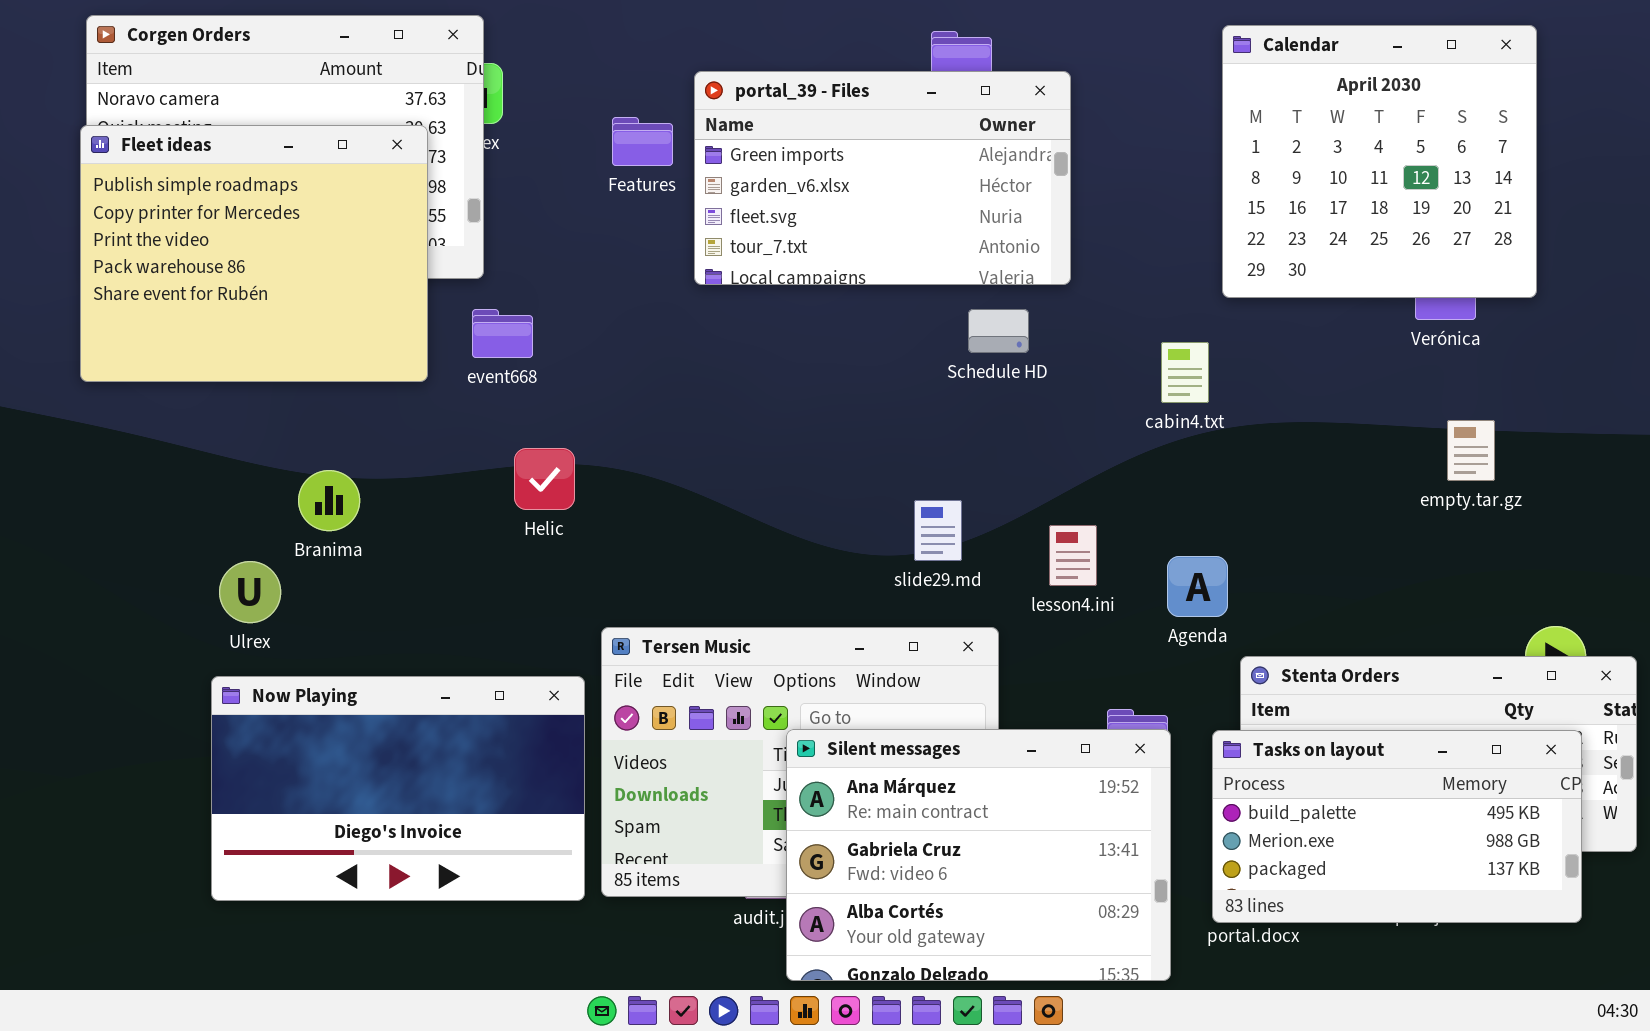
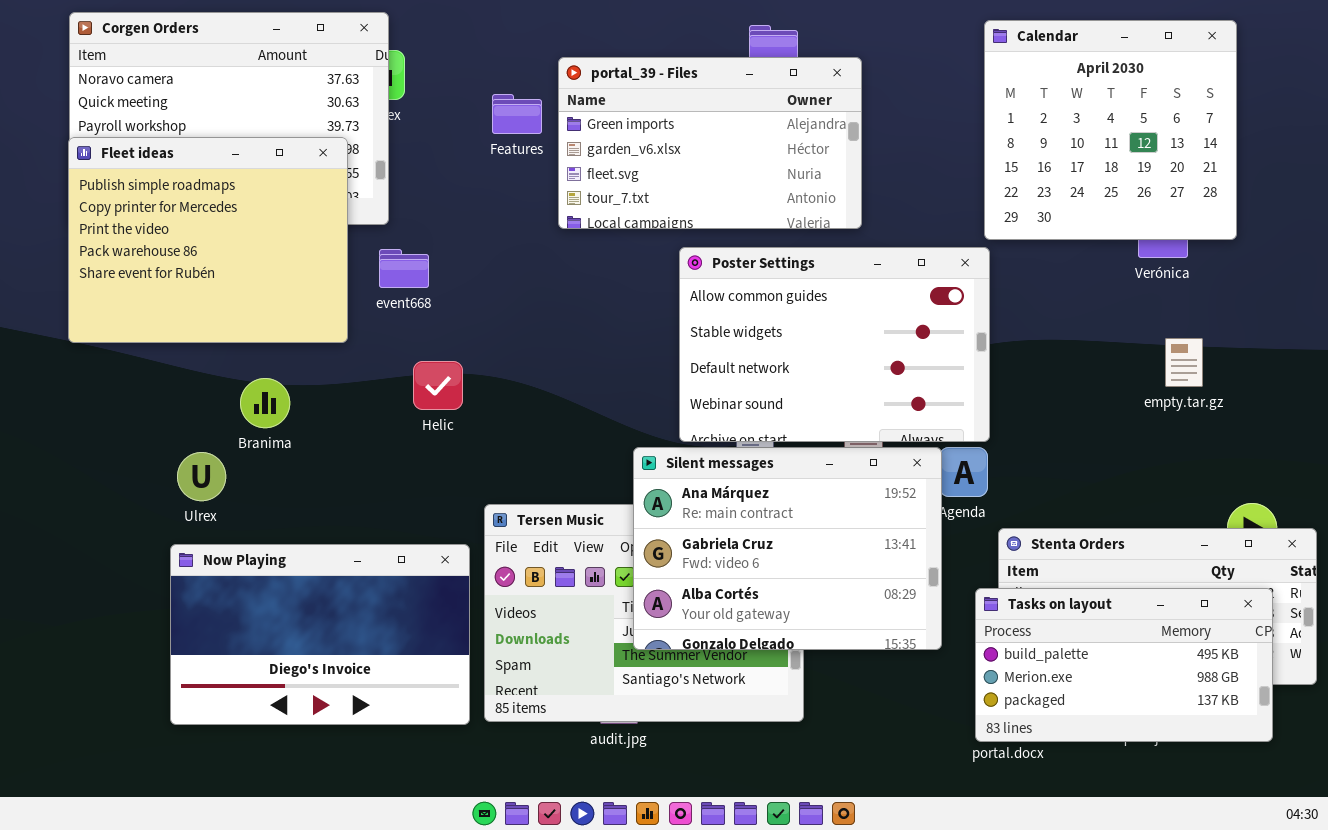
Fleet ideas: [80,125,428,382] -> [68,137,348,343], moved
Poster Settings: none -> [679,247,990,442], opened
Silent messages: [786,729,1171,981] -> [633,447,942,650], moved

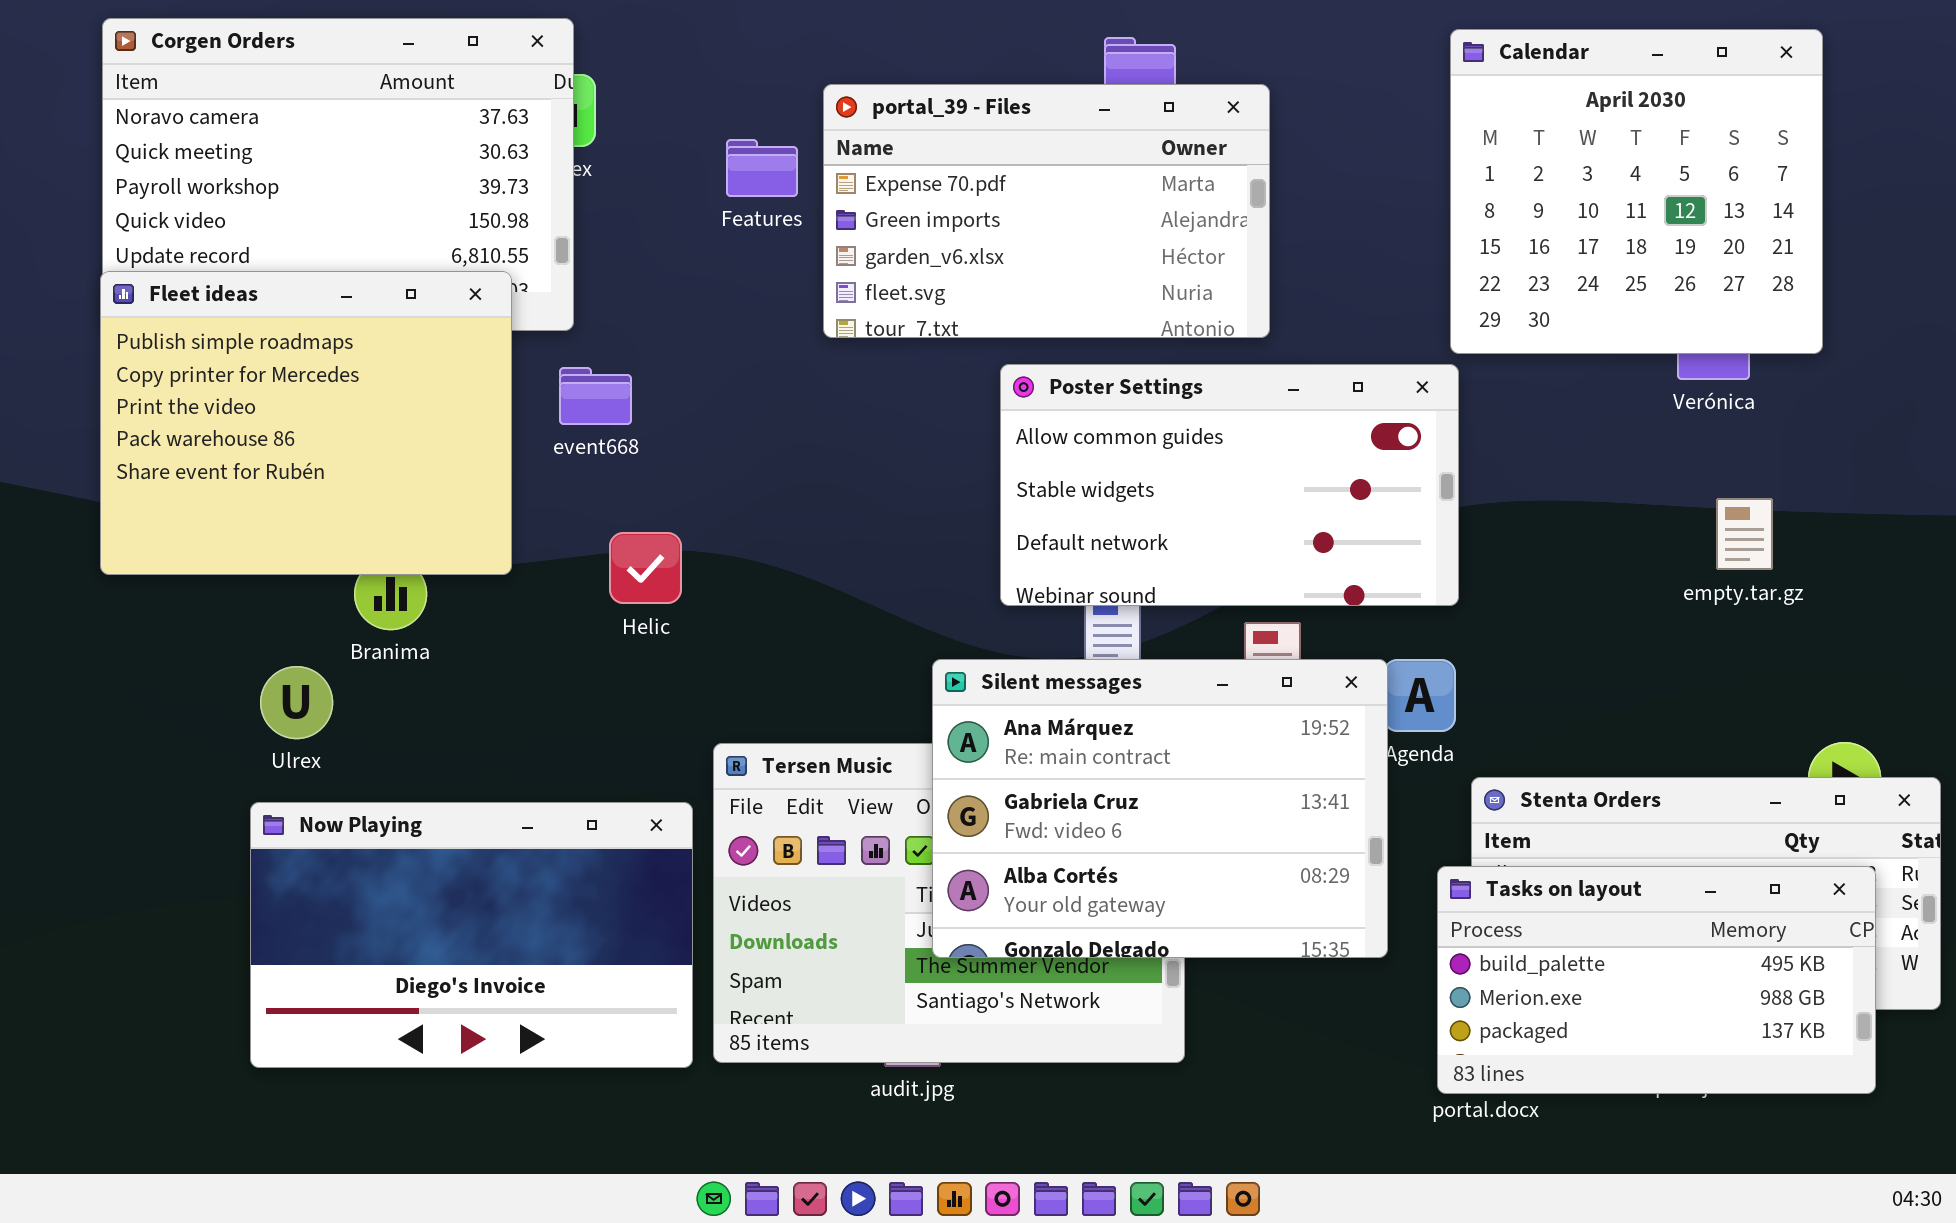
portal_39 - Files: [558,57,862,229] -> [823,84,1270,338], scrolled up 1 row
Fleet ideas: [68,137,348,343] -> [100,271,512,575], moved
Poster Settings: [679,247,990,442] -> [1000,364,1459,606], resized

